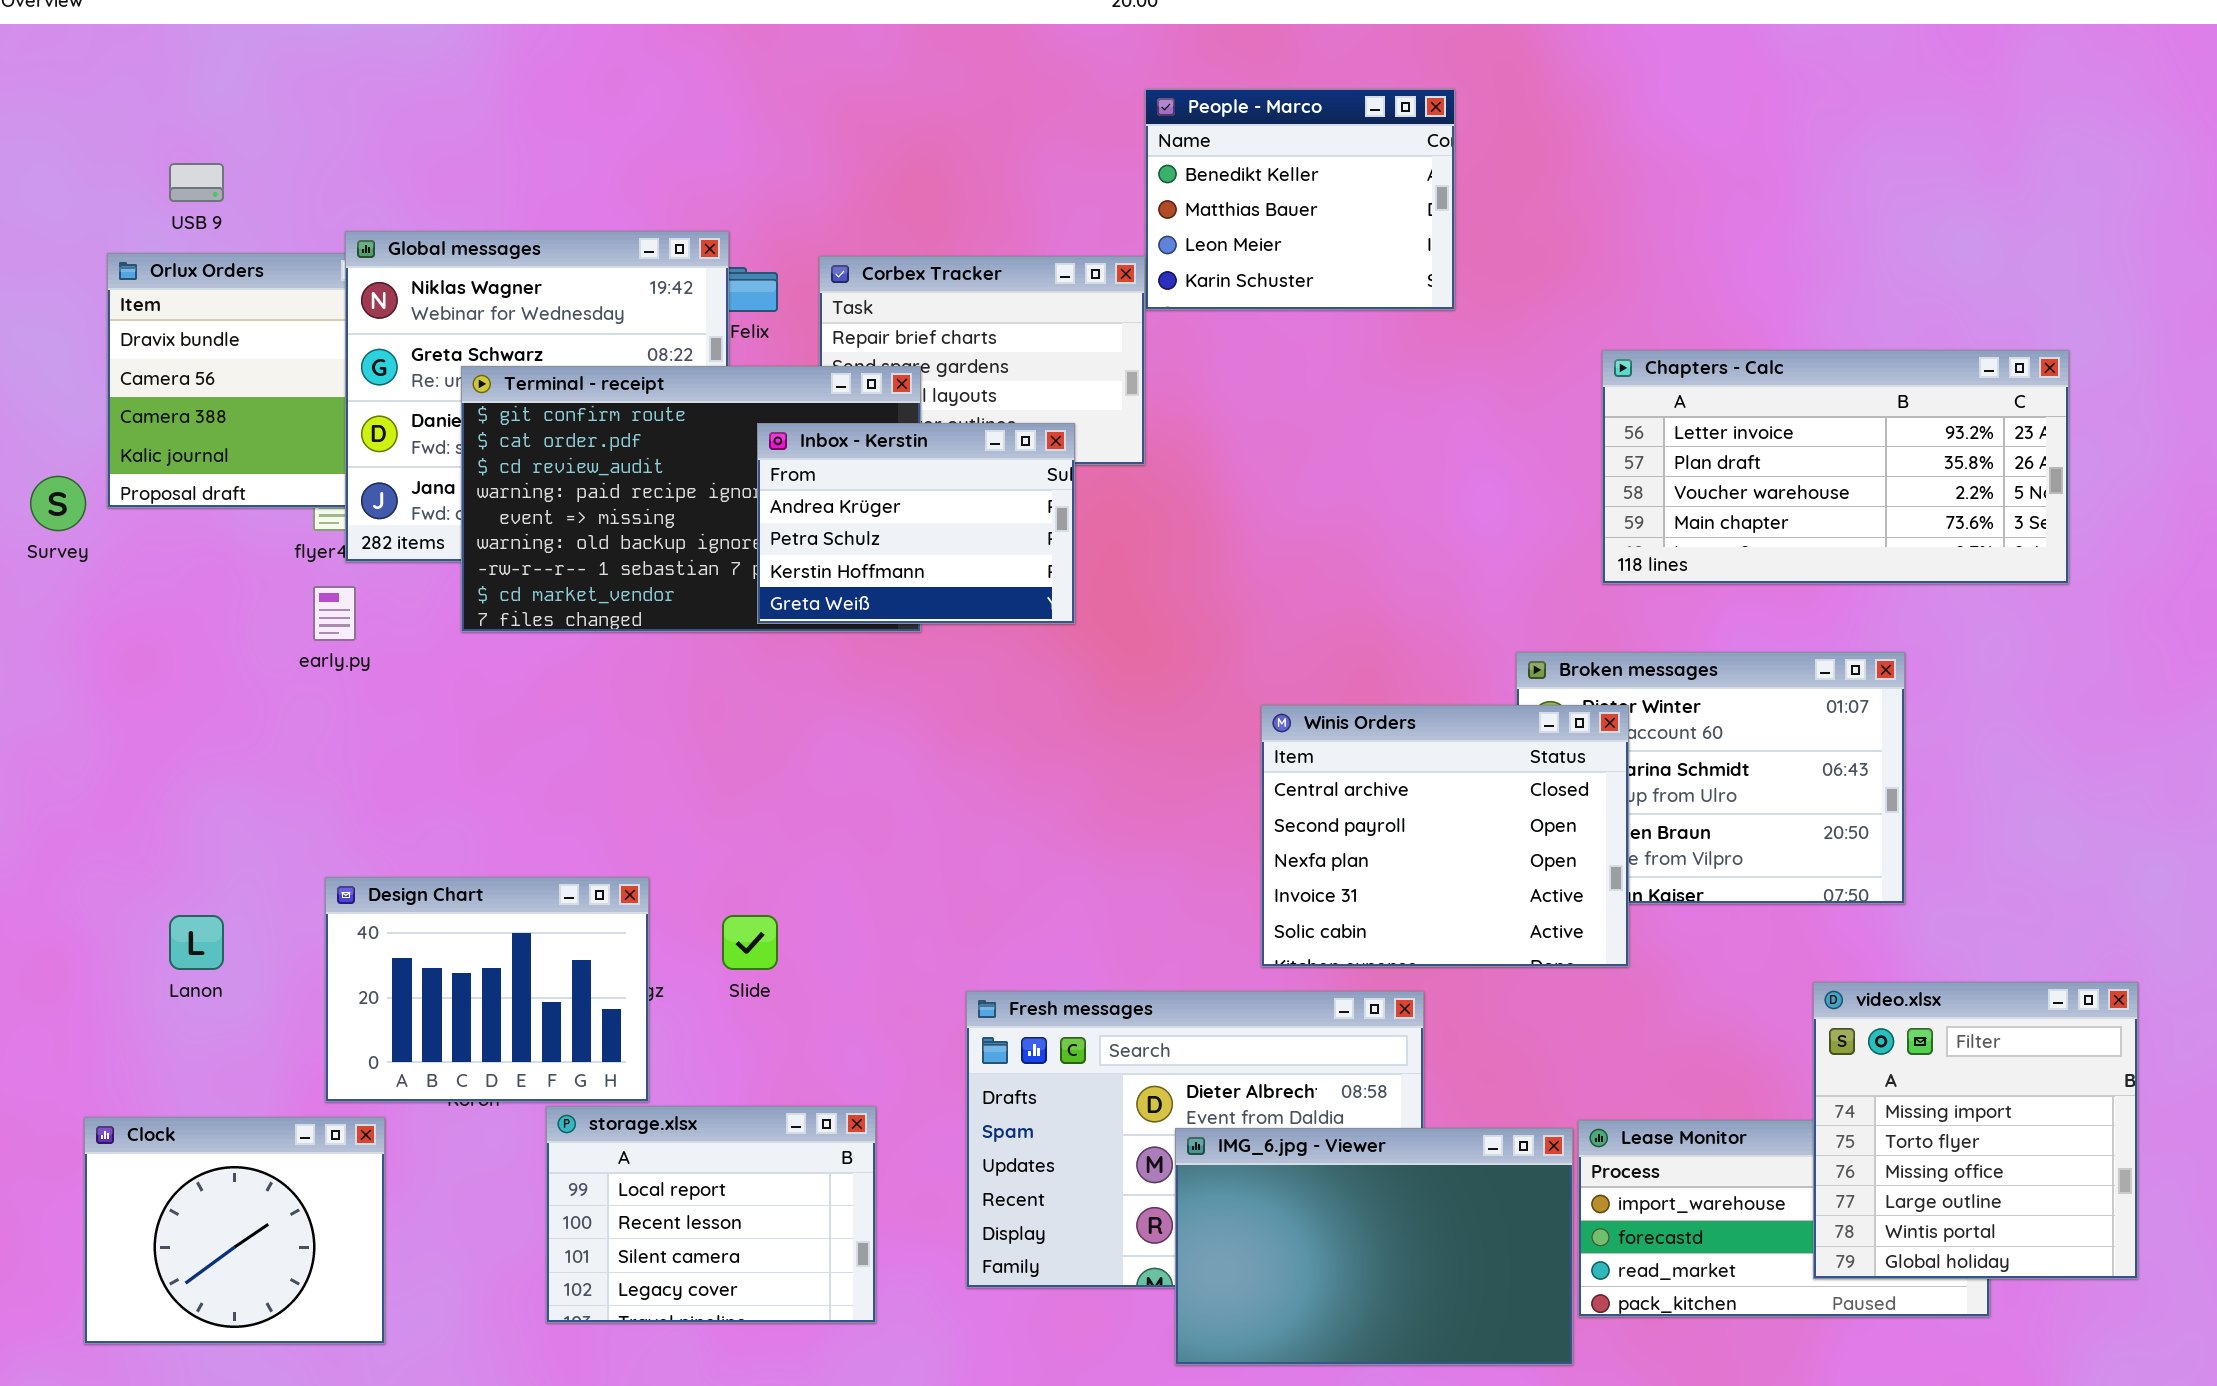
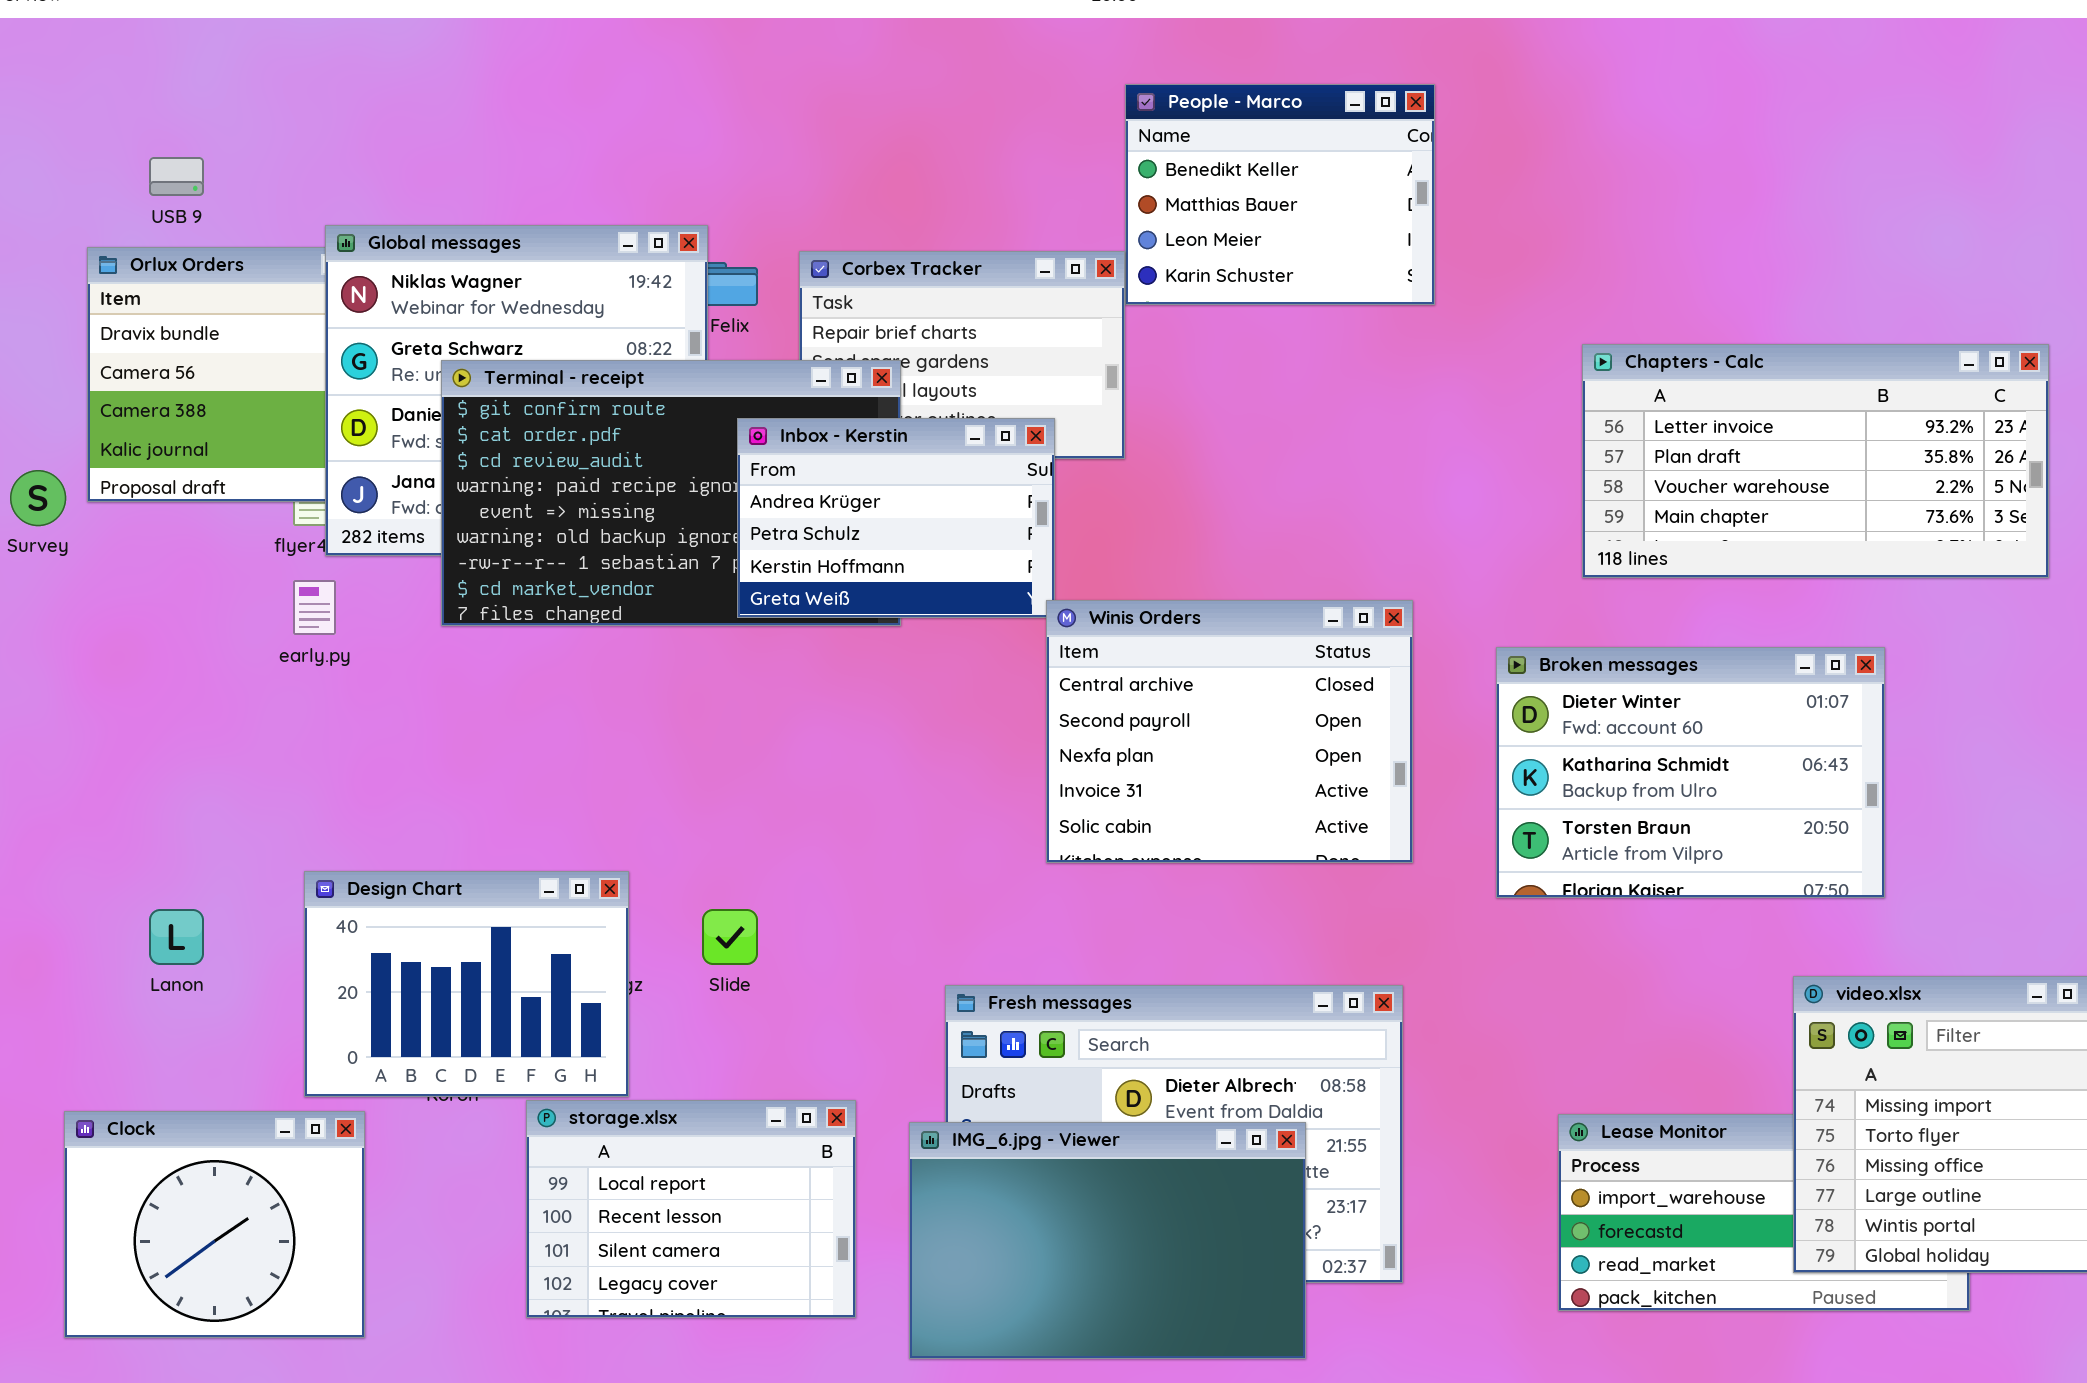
Winis Orders: [1261,705,1629,967] -> [1046,600,1413,863], moved
IMG_6.jpg - Viewer: [1175,1128,1573,1365] -> [909,1122,1306,1359], moved

